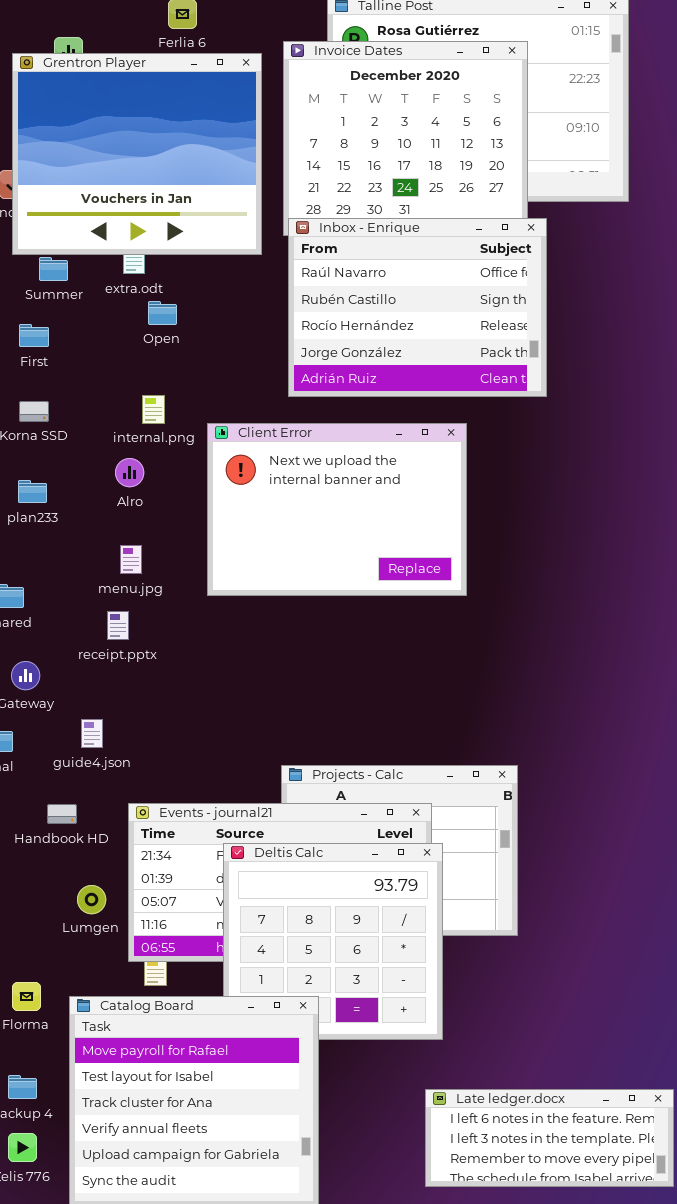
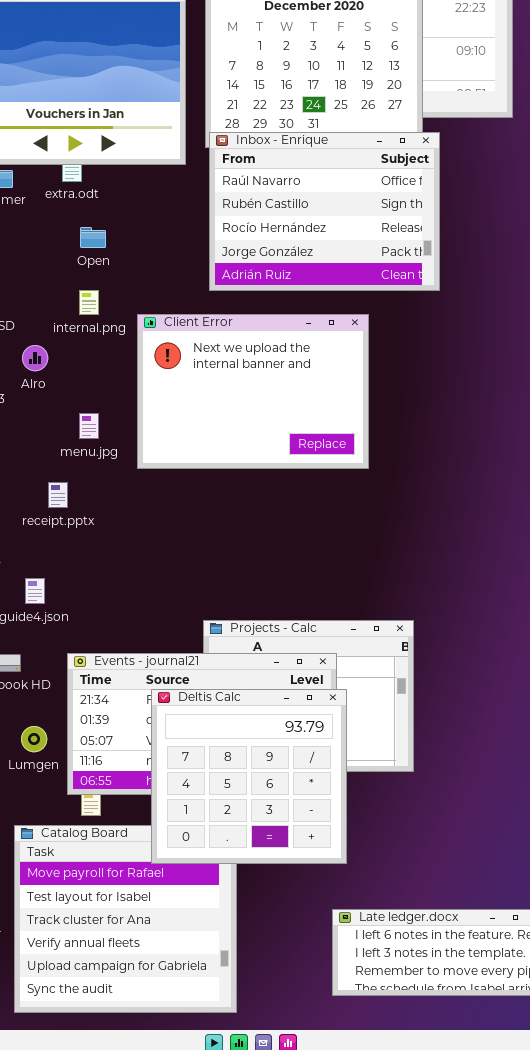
Open: [148,301,177,325] -> [80,227,106,248], moved
Alro: [115,458,144,487] -> [22,345,48,371], moved
menu.jpg: [120,545,142,574] -> [79,413,99,439], moved
Deltis Calc: [223,843,443,1040] -> [151,689,347,864], raised

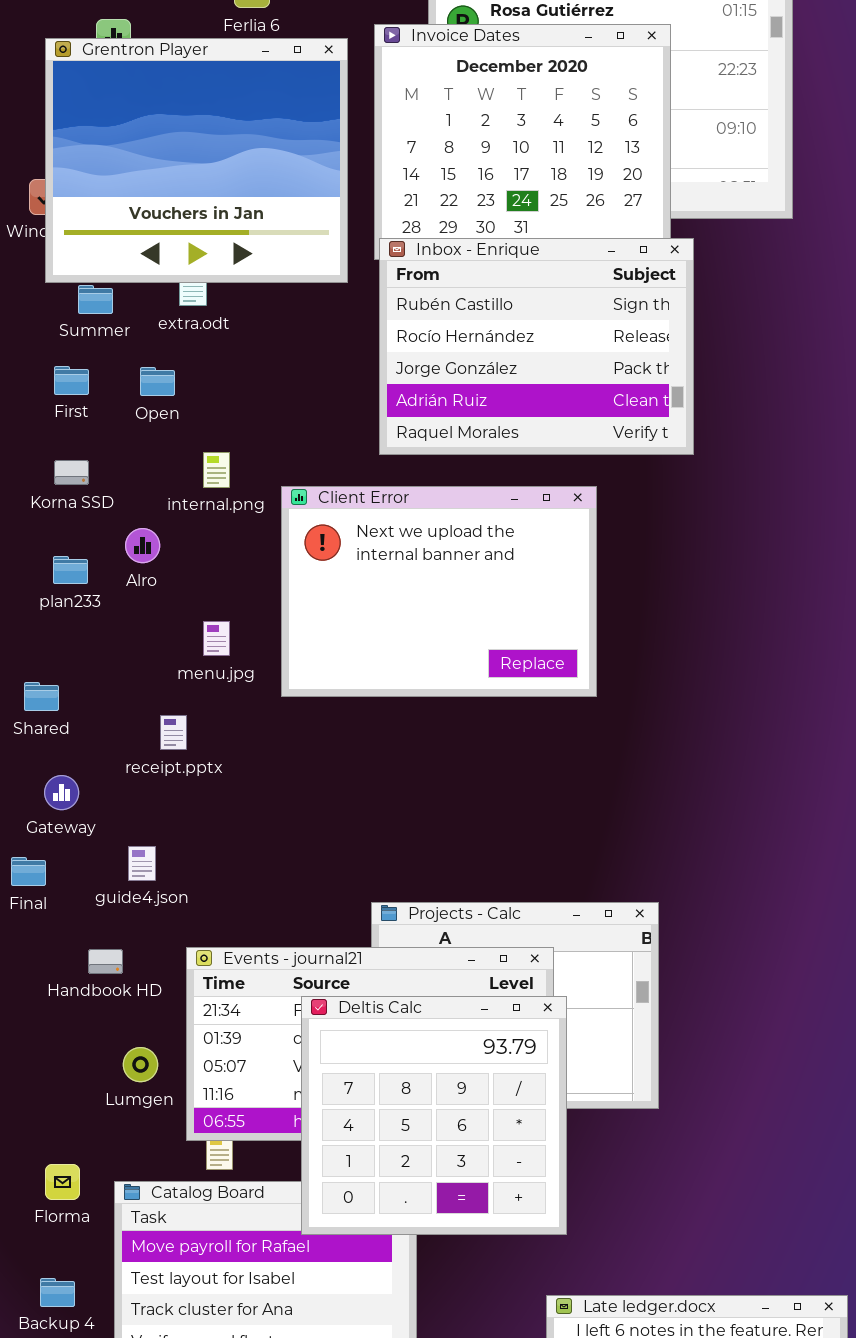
Inbox - Enrique: [209,132,440,291] -> [379,238,694,455], scrolled down 1 row
Open: [80,227,106,248] -> [140,367,175,396], moved

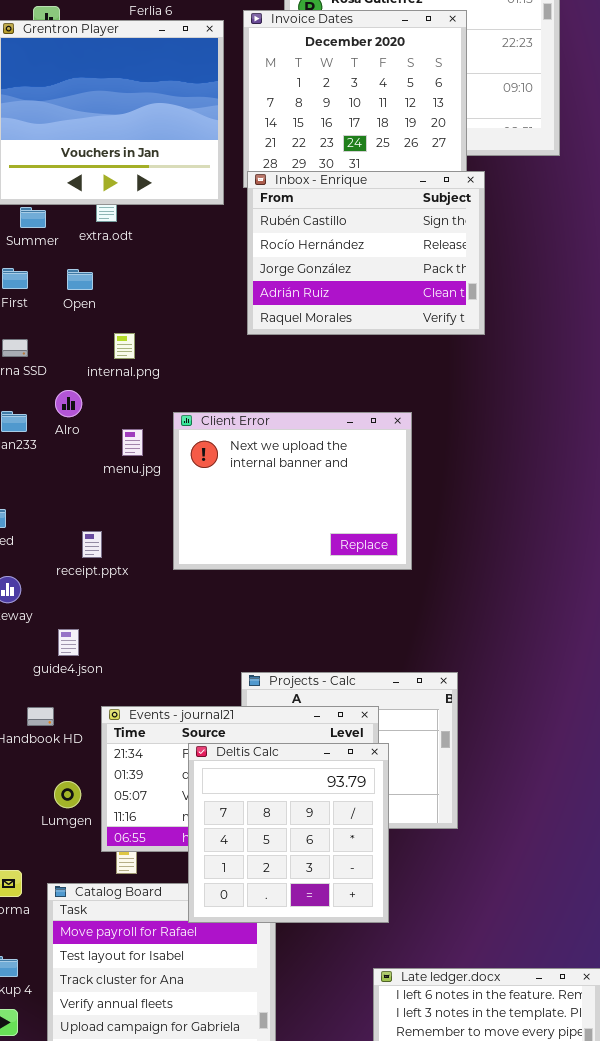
Client Error: [281,486,597,697] -> [173,412,412,570], moved
menu.jpg: [203,621,230,656] -> [122,429,143,456], moved

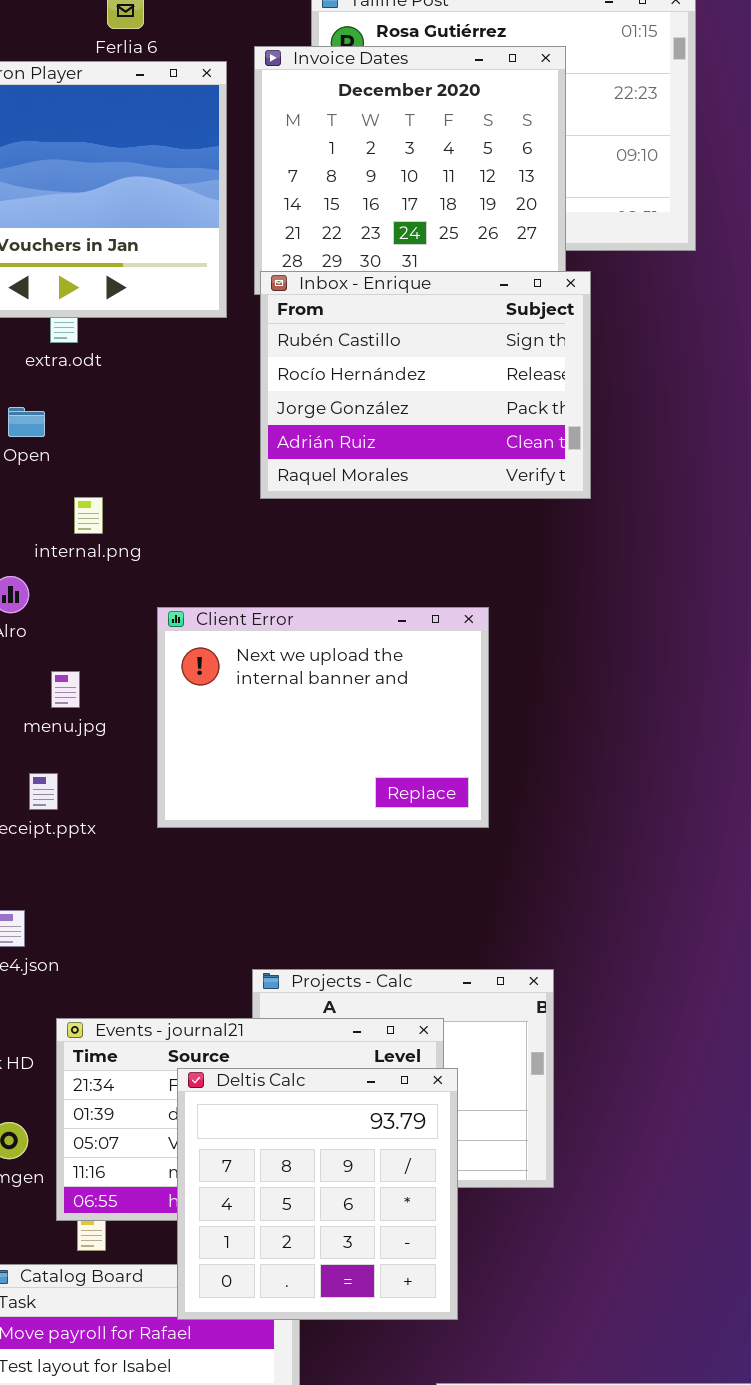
menu.jpg: [122,429,143,456] -> [51,671,80,708], moved

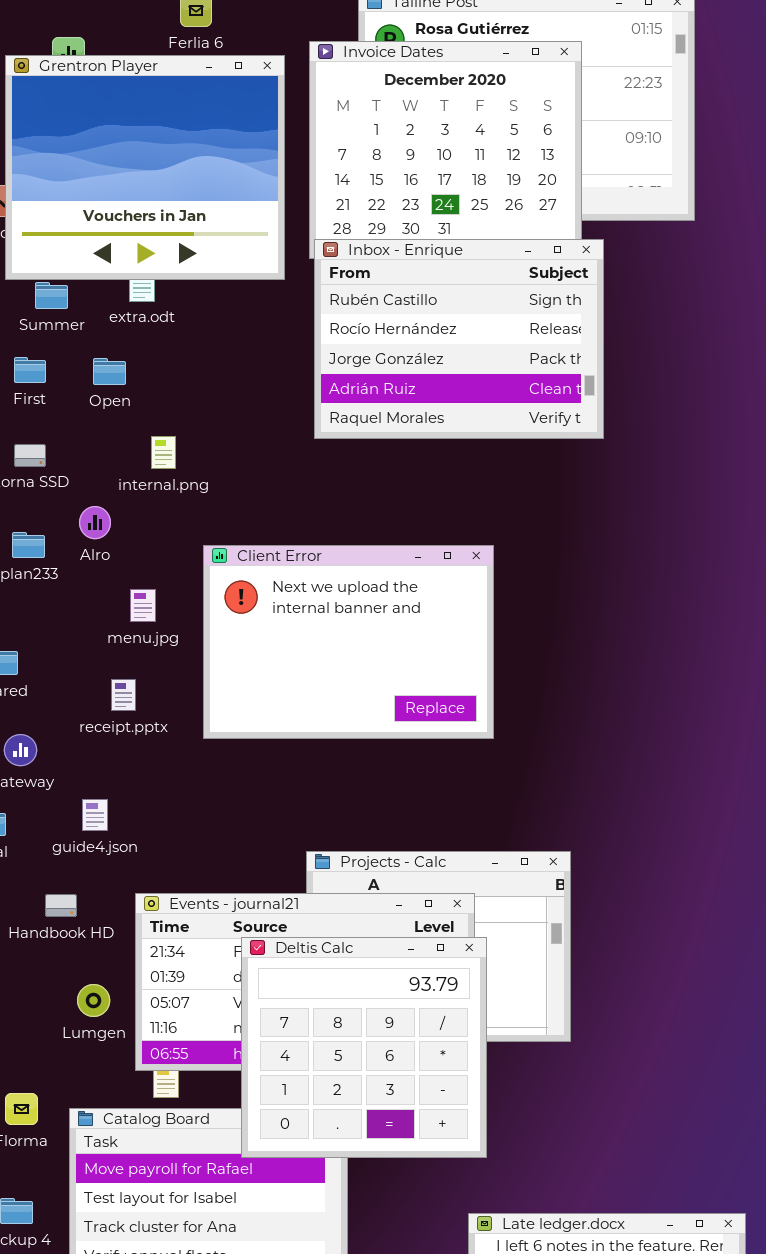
Client Error: [157,607,489,828] -> [203,545,494,739], moved

